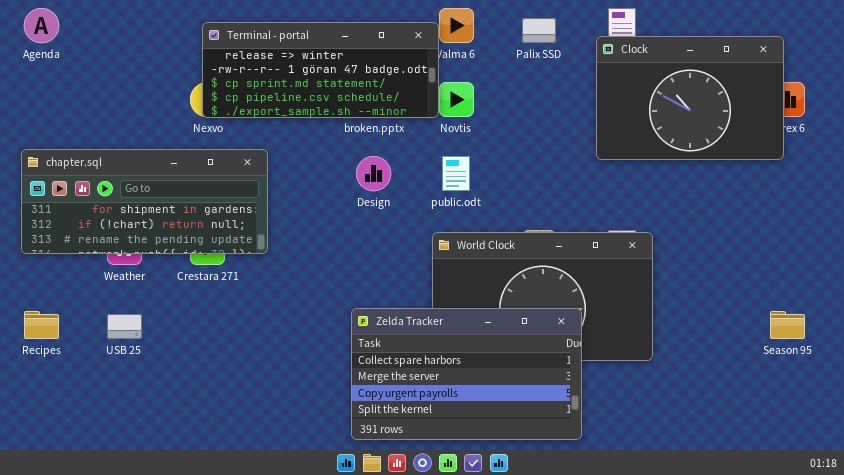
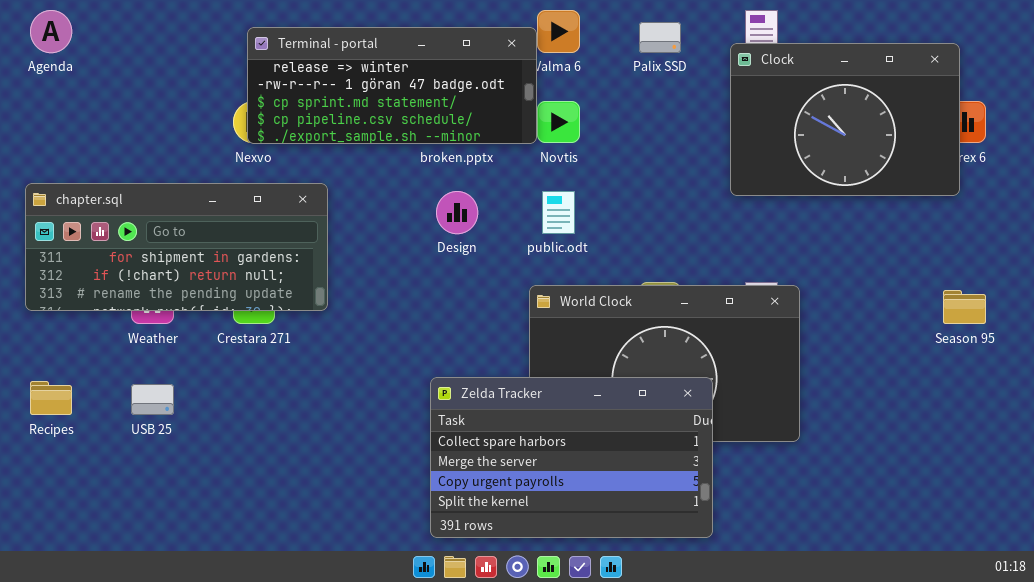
Season 95: [770,311,805,339] -> [943,290,986,324], moved

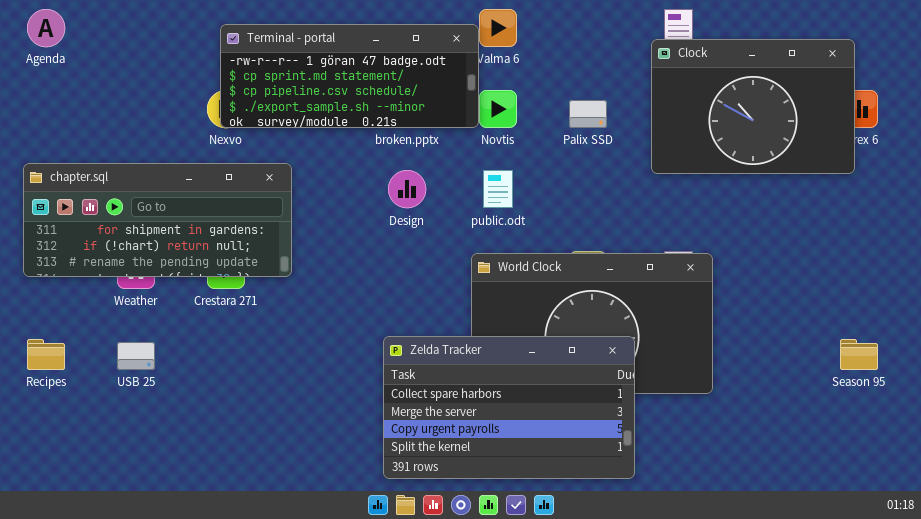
Palix SSD: [639,22,681,53] -> [569,100,607,128], moved
Terminal - portal: [247,27,537,144] -> [220,24,479,128], scrolled down 1 row
Season 95: [943,290,986,324] -> [840,339,878,370], moved

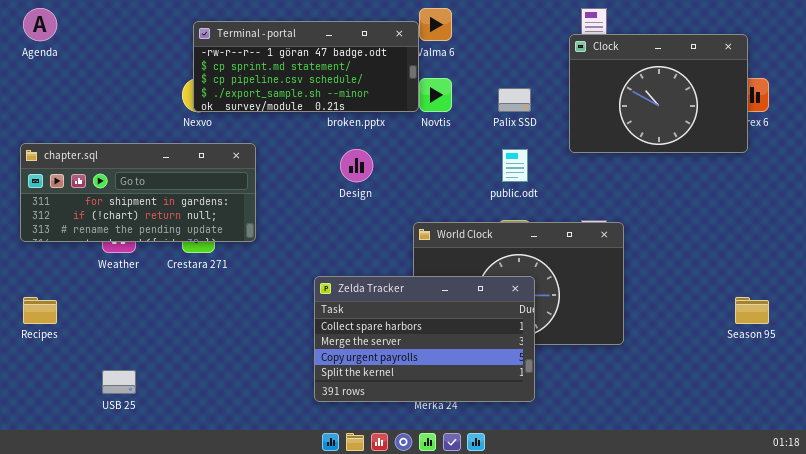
public.odt: [483,170,513,208] -> [502,149,528,182], moved
Zelda Tracker: [383,336,635,479] -> [314,276,535,402], moved
USB 25: [117,342,155,370] -> [102,370,136,394], moved

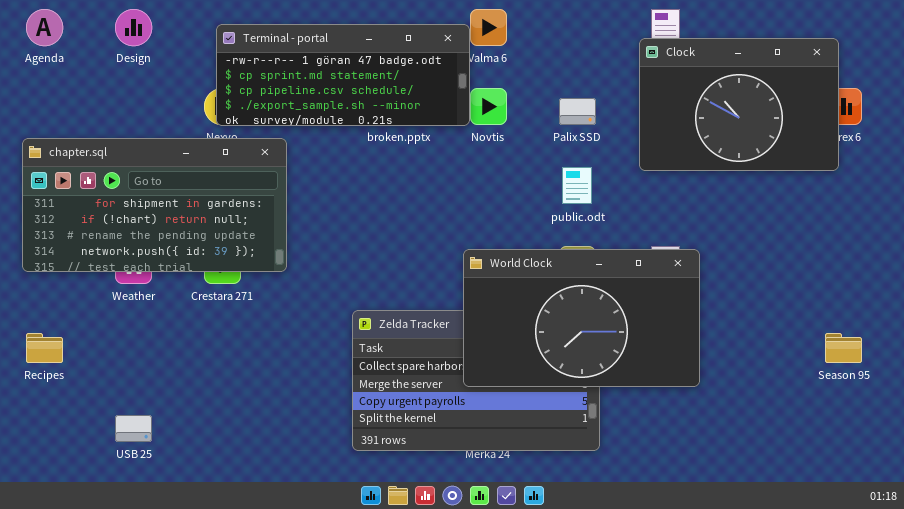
chapter.sql: [20,143,256,242] -> [22,138,287,272], resized
Design: [340,149,373,182] -> [115,9,152,46], moved
World Clock: [413,222,624,345] -> [463,249,700,387], raised

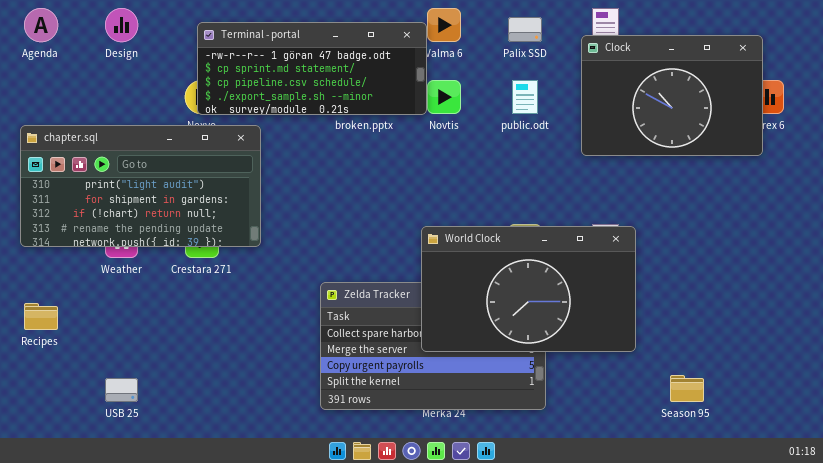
Palix SSD: [559,98,596,125] -> [508,17,542,42], moved
chapter.sql: [22,138,287,272] -> [20,125,261,247], scrolled up 1 row
public.odt: [562,167,592,204] -> [512,80,538,114], moved
Season 95: [825,333,862,363] -> [670,375,704,402], moved

